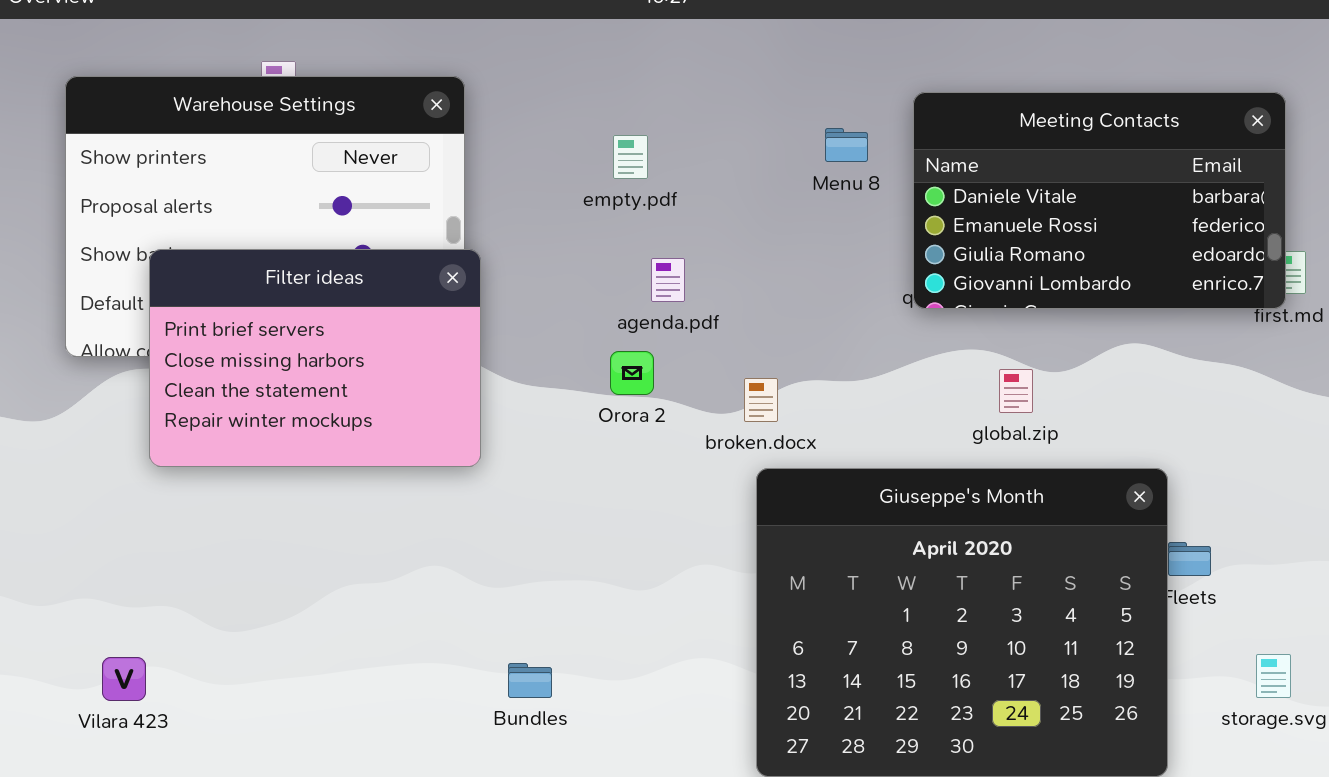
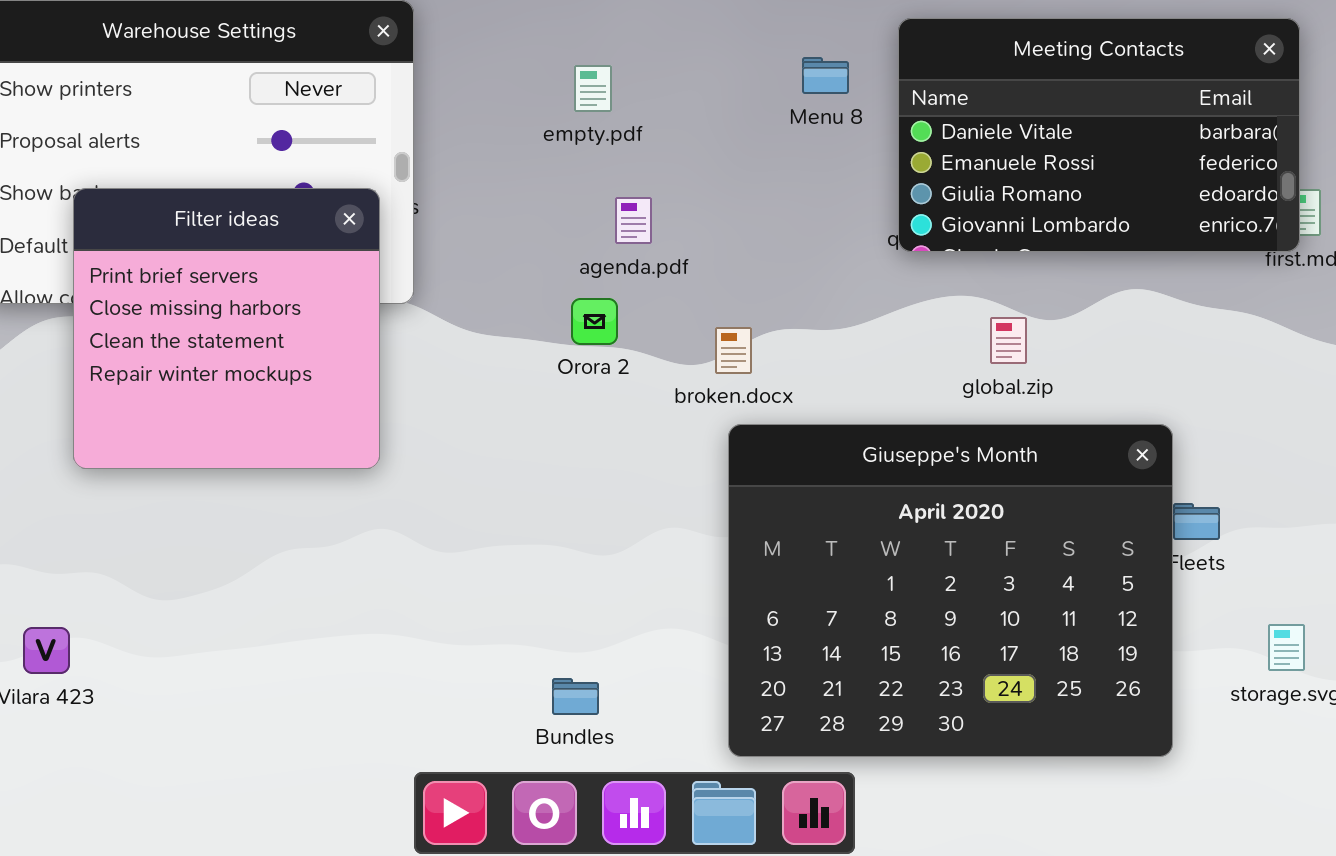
Filter ideas: [149,249,481,467] -> [73,188,380,469], resized
Bundles: [508,663,552,698] -> [552,678,599,715], moved

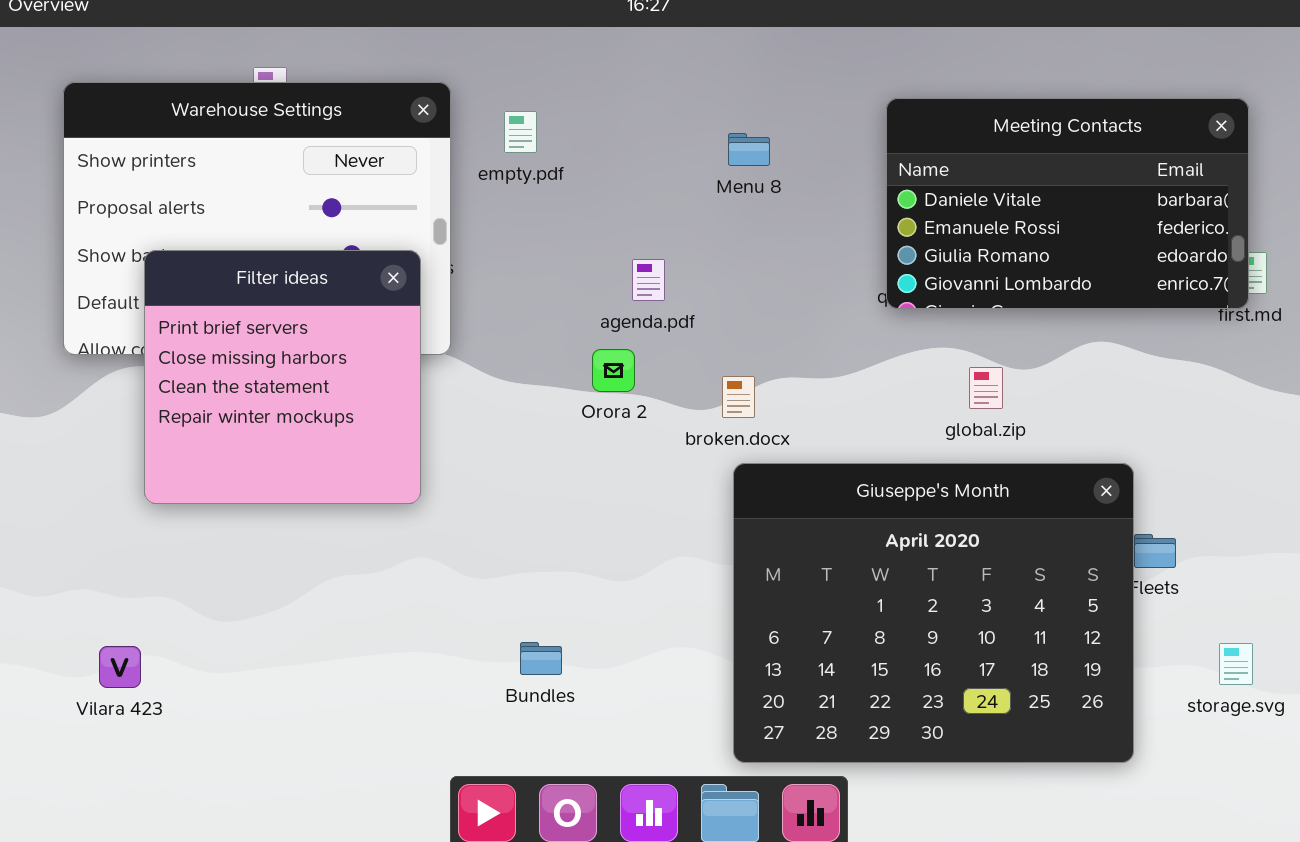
Menu 8: [802,57,849,94] -> [728,133,770,166], moved
empty.pdf: [574,65,612,112] -> [504,111,537,153], moved
Bundles: [552,678,599,715] -> [520,642,562,675], moved

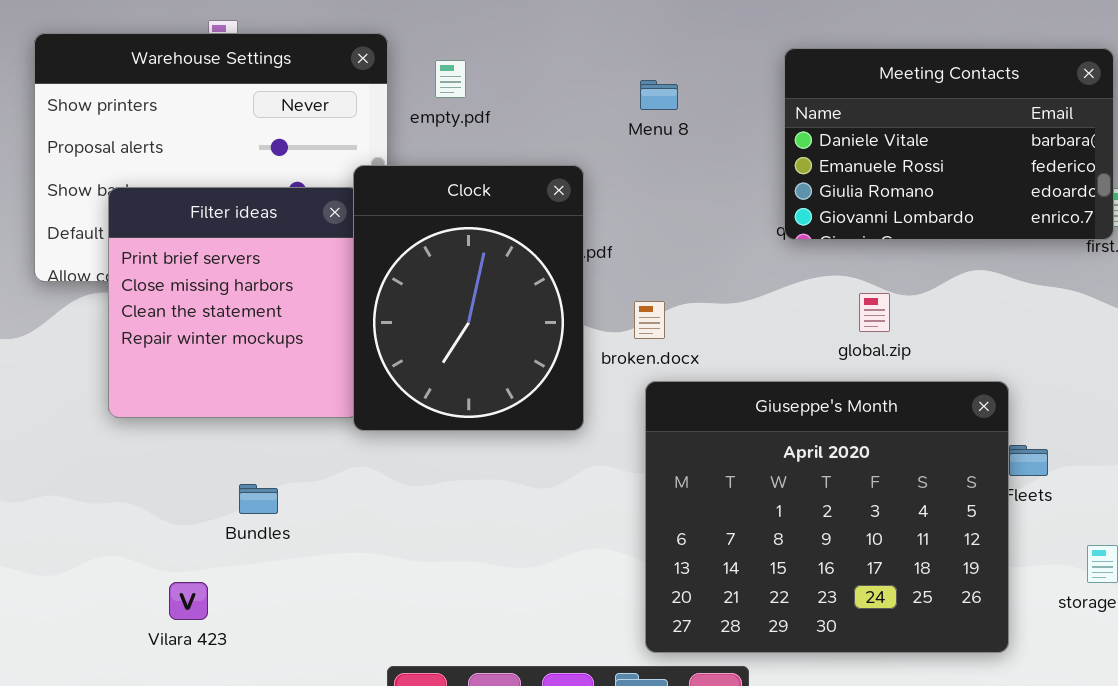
Clock: none -> [353,165,584,431], opened
Bundles: [520,642,562,675] -> [239,484,278,514], moved
Vilara 423: [99,646,141,688] -> [169,582,208,620], moved

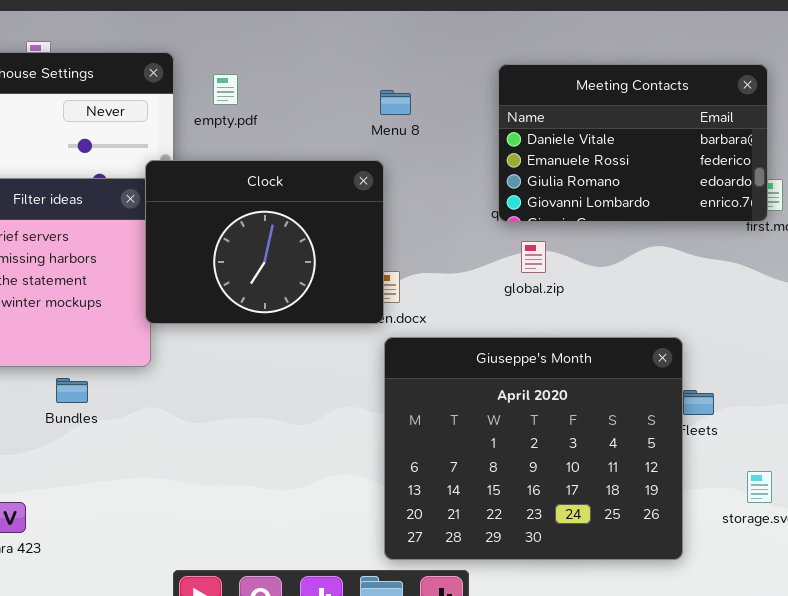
Clock: [353,165,584,431] -> [145,160,384,324], resized
global.zip: [859,293,890,332] -> [521,241,546,273], moved
Bundles: [239,484,278,514] -> [56,378,88,403], moved

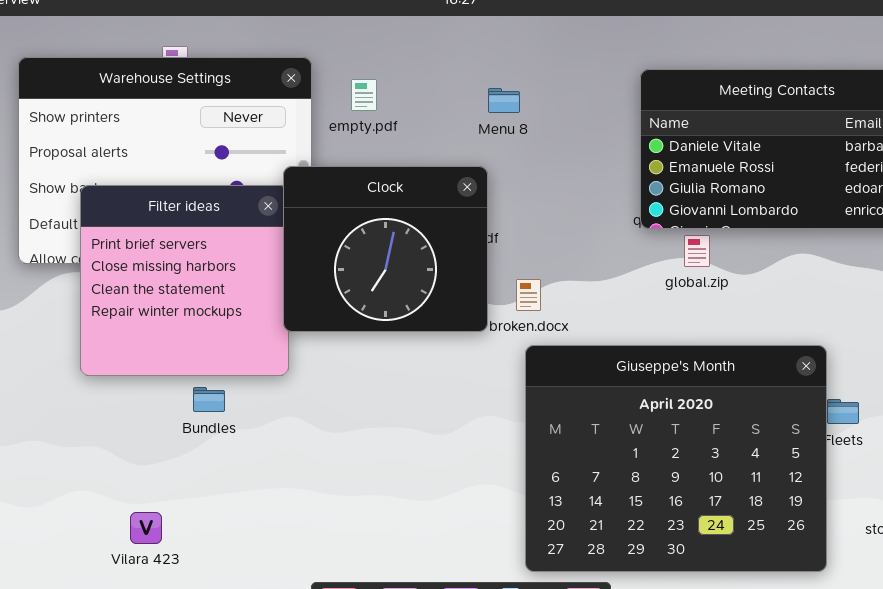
Menu 8: [380,90,411,115] -> [488,88,520,113], moved
Clock: [145,160,384,324] -> [283,166,488,332], resized
global.zip: [521,241,546,273] -> [684,235,710,267], moved

